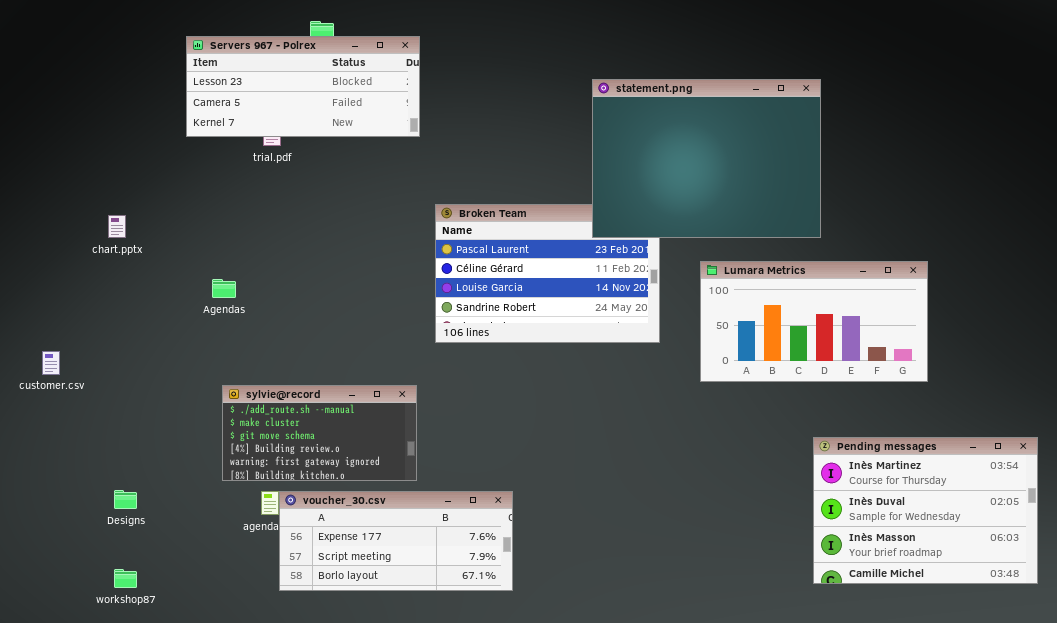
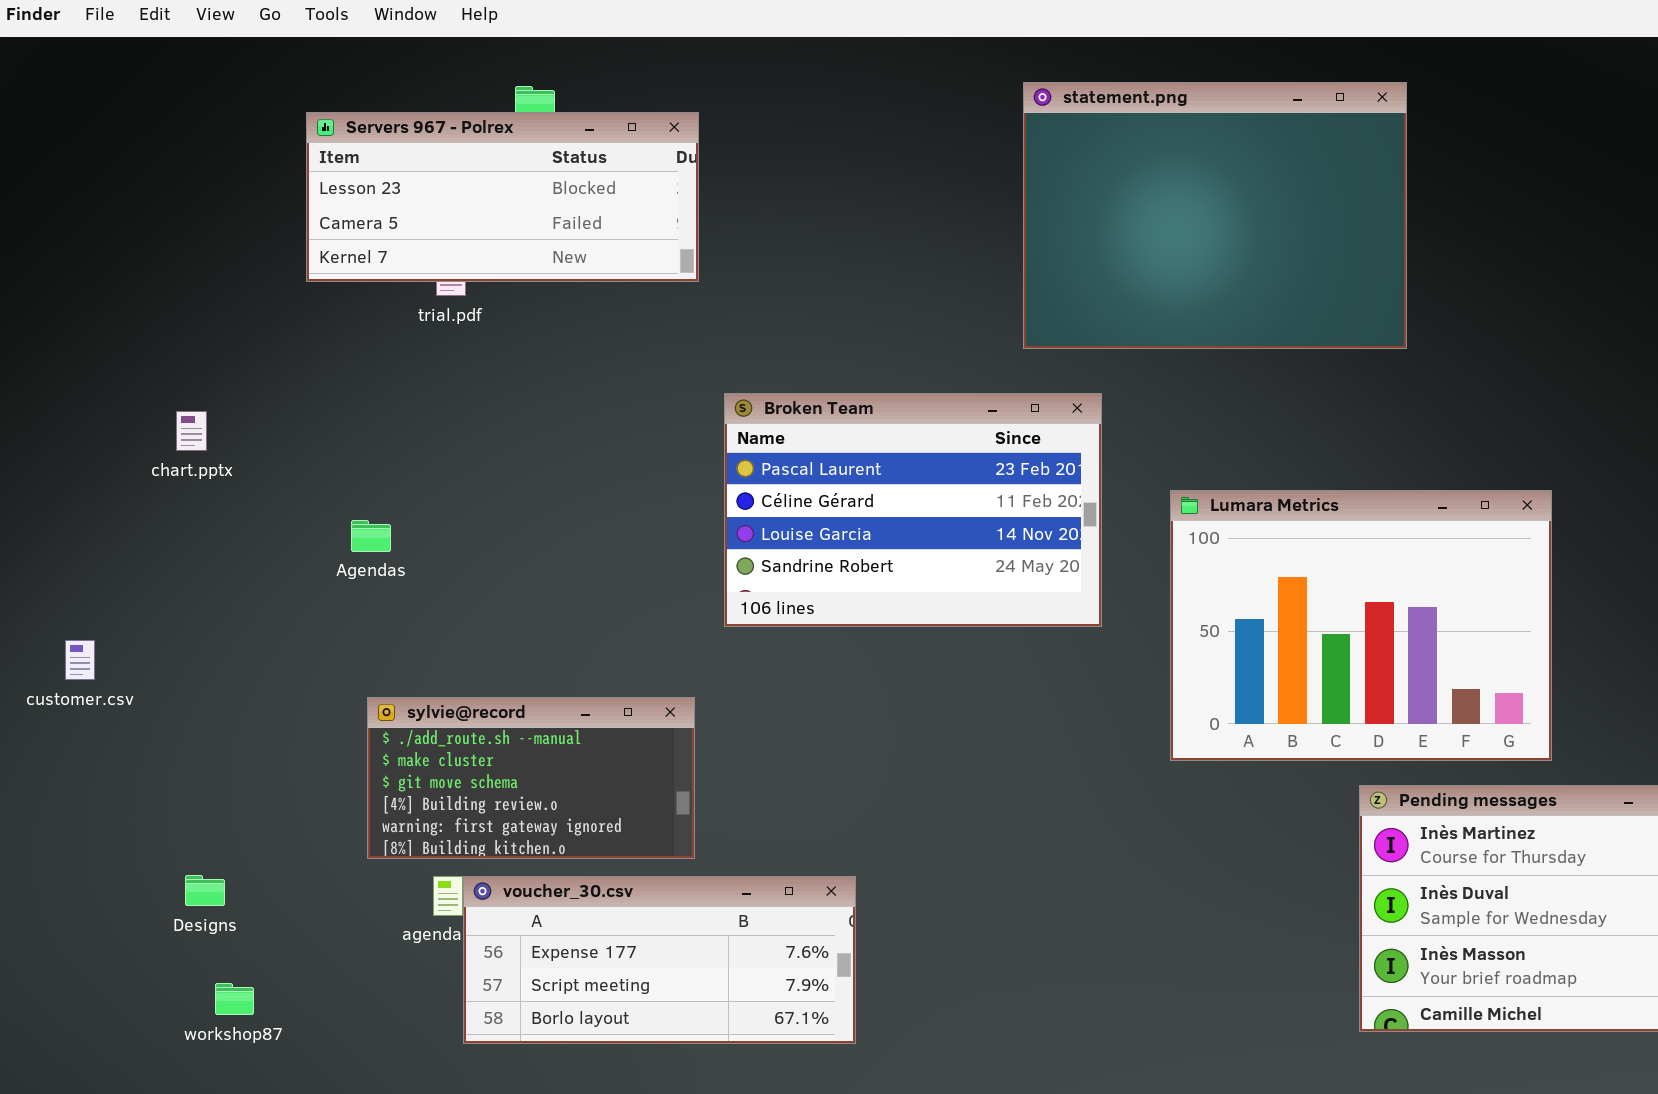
statement.png: [592,79,821,238] -> [1023,82,1407,349], moved
Lumara Metrics: [700,261,928,382] -> [1170,490,1552,761], resized
workshop87: [114,569,137,588] -> [215,983,254,1015], moved

